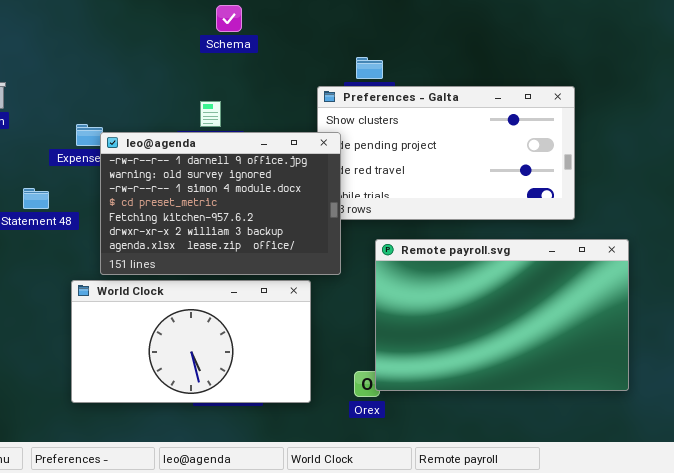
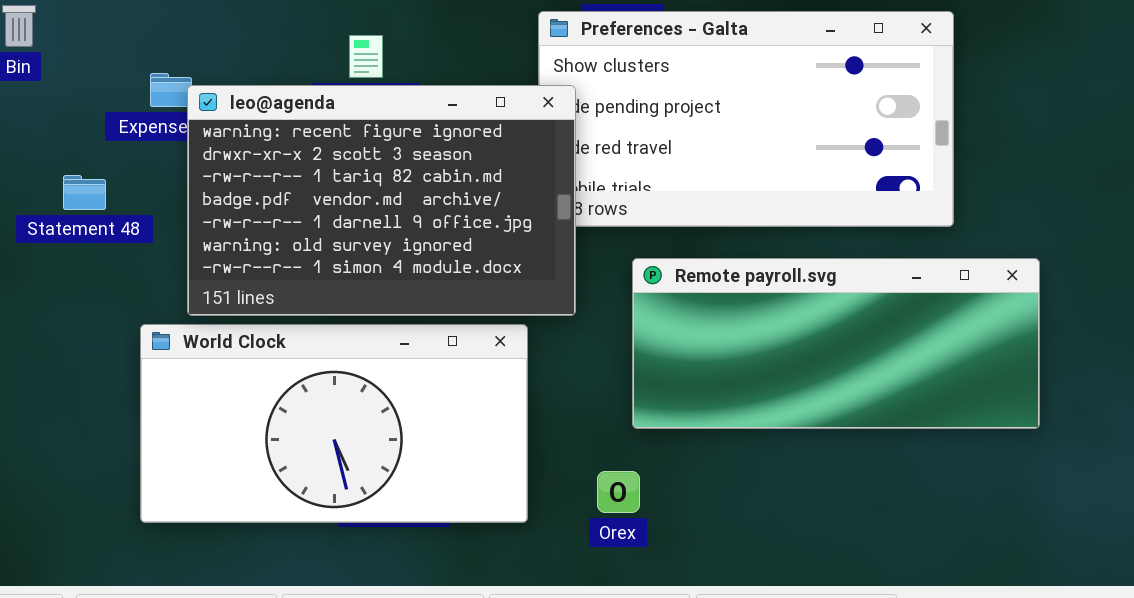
leo@agenda: [100,132,341,275] -> [187,85,576,316], scrolled up 4 rows
Remote payroll.svg: [375,239,629,391] -> [632,258,1040,429], resized

